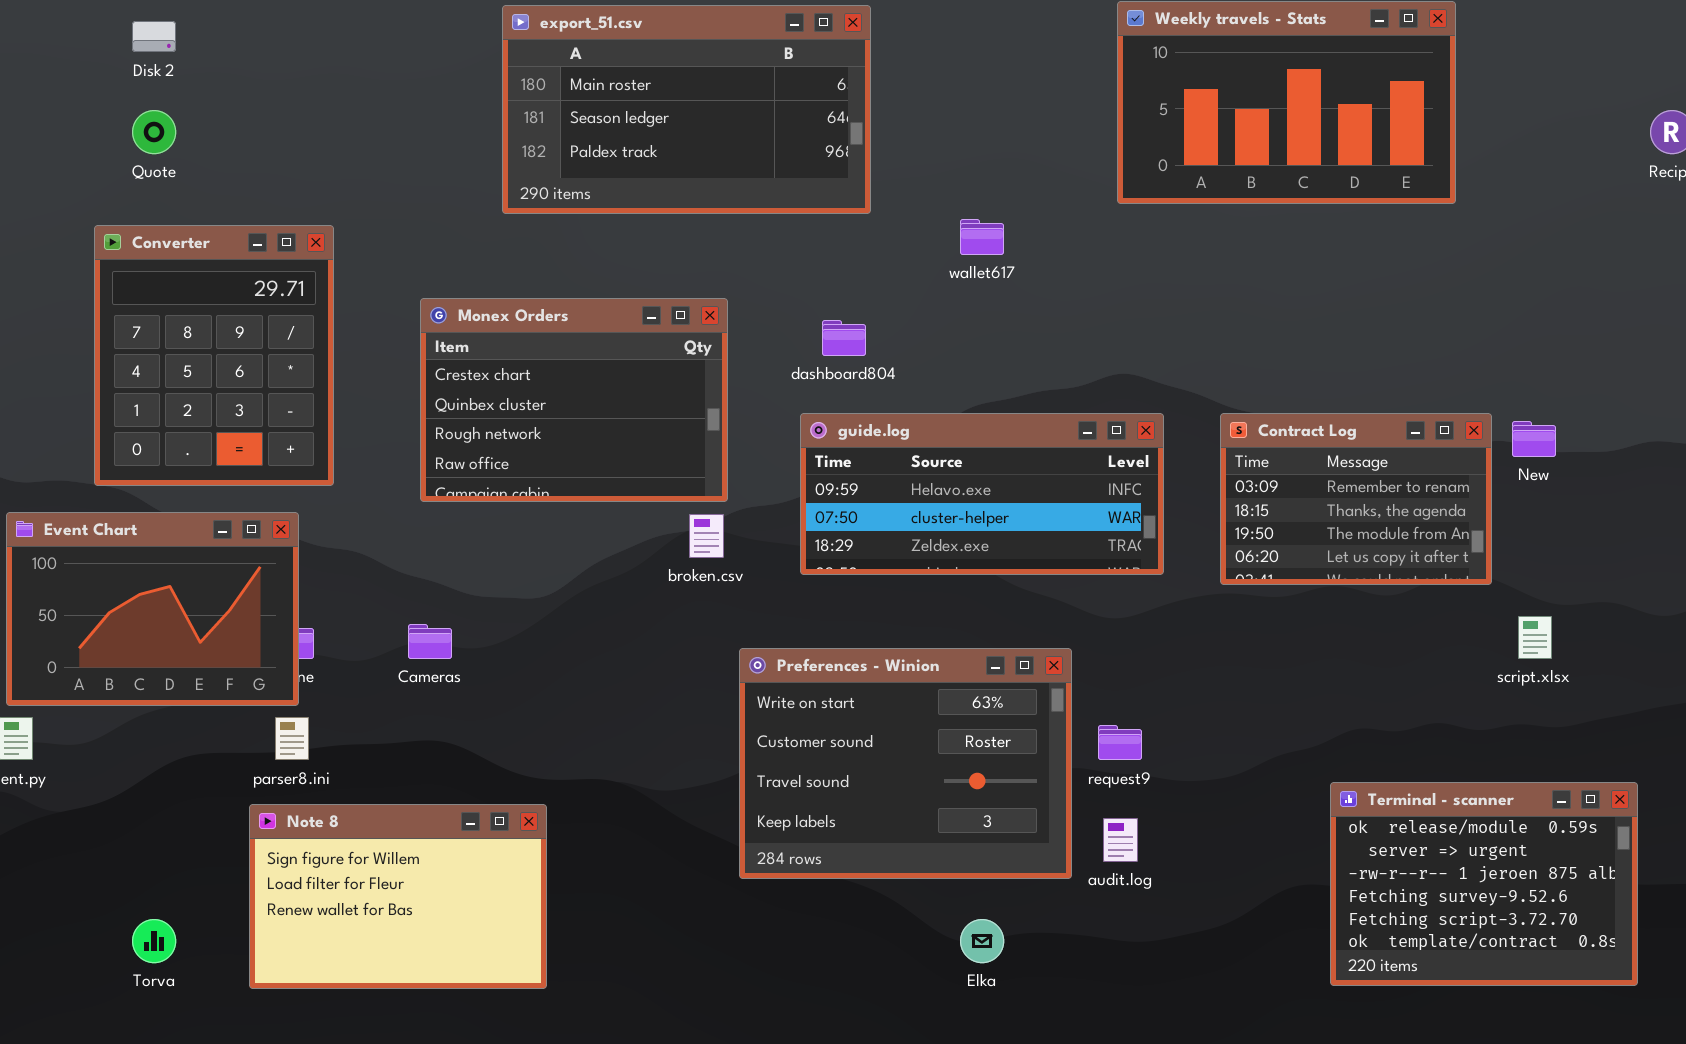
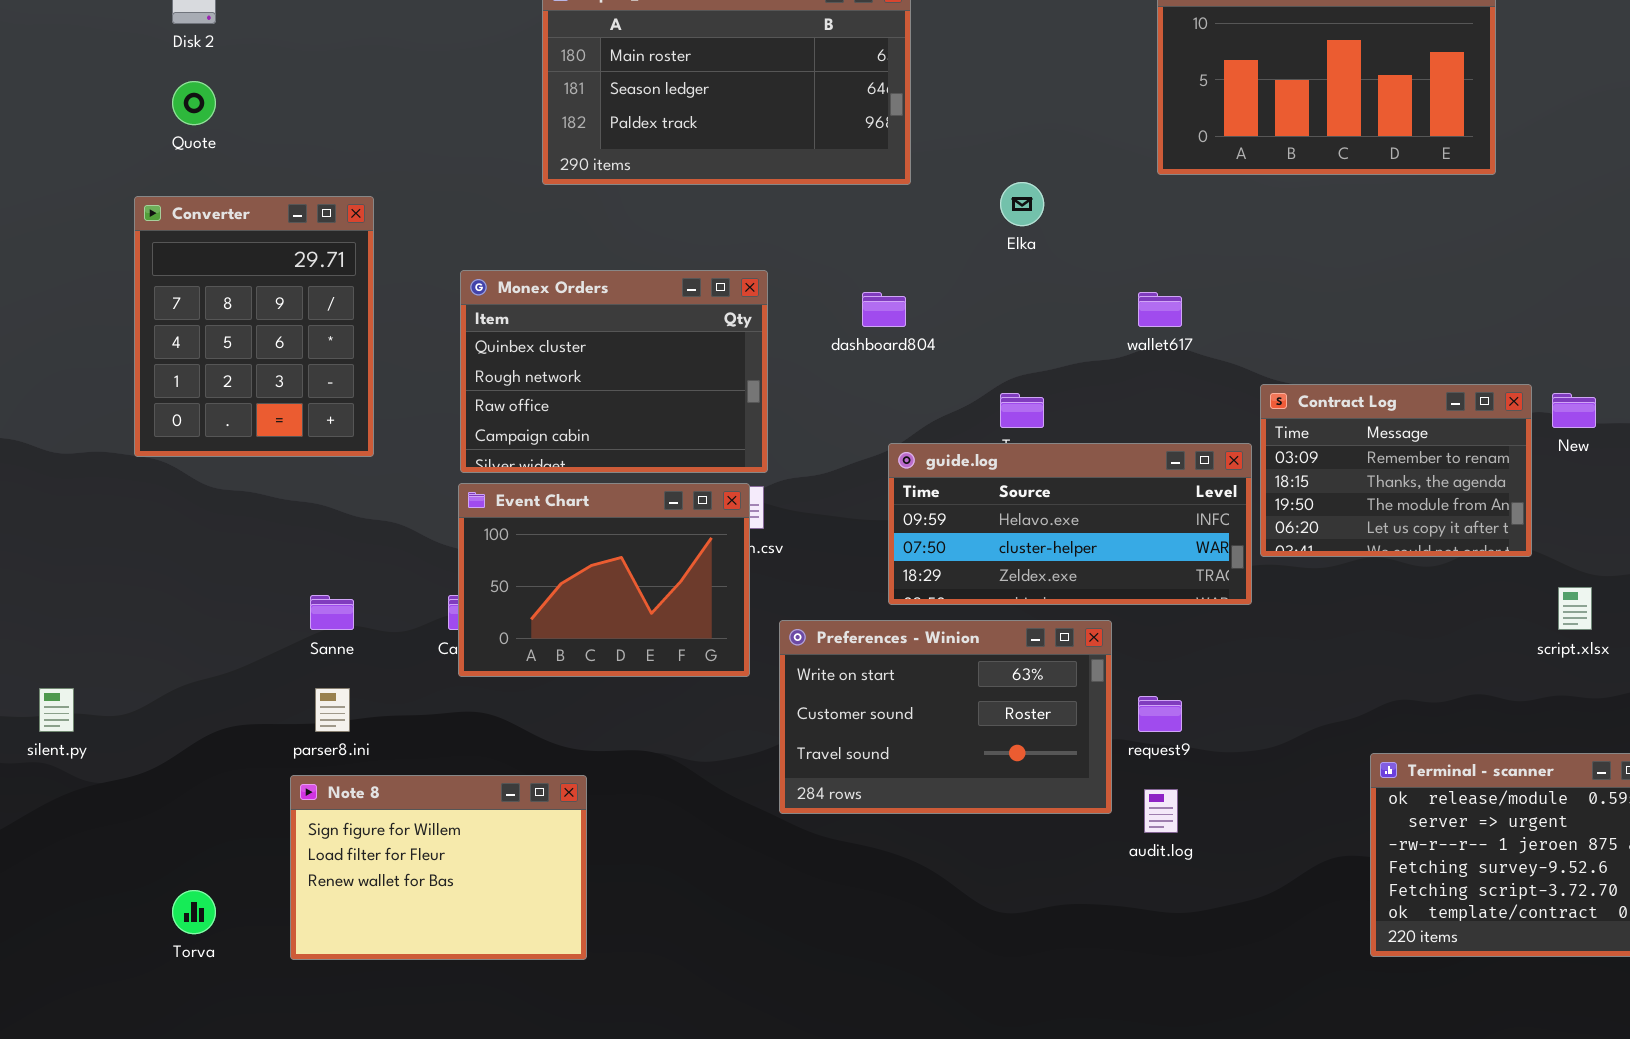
wallet617: [960,219,1004,255] -> [1138,292,1182,327], moved
Monex Orders: [420,298,728,502] -> [460,270,768,473], scrolled down 1 row
guide.log: [800,413,1164,575] -> [888,443,1252,605], moved
Event Chart: [6,512,299,706] -> [458,483,750,677], moved
Preferences - Winion: [739,648,1072,879] -> [779,620,1112,814], resized
Elka: [960,919,1004,963] -> [1000,182,1044,226], moved

